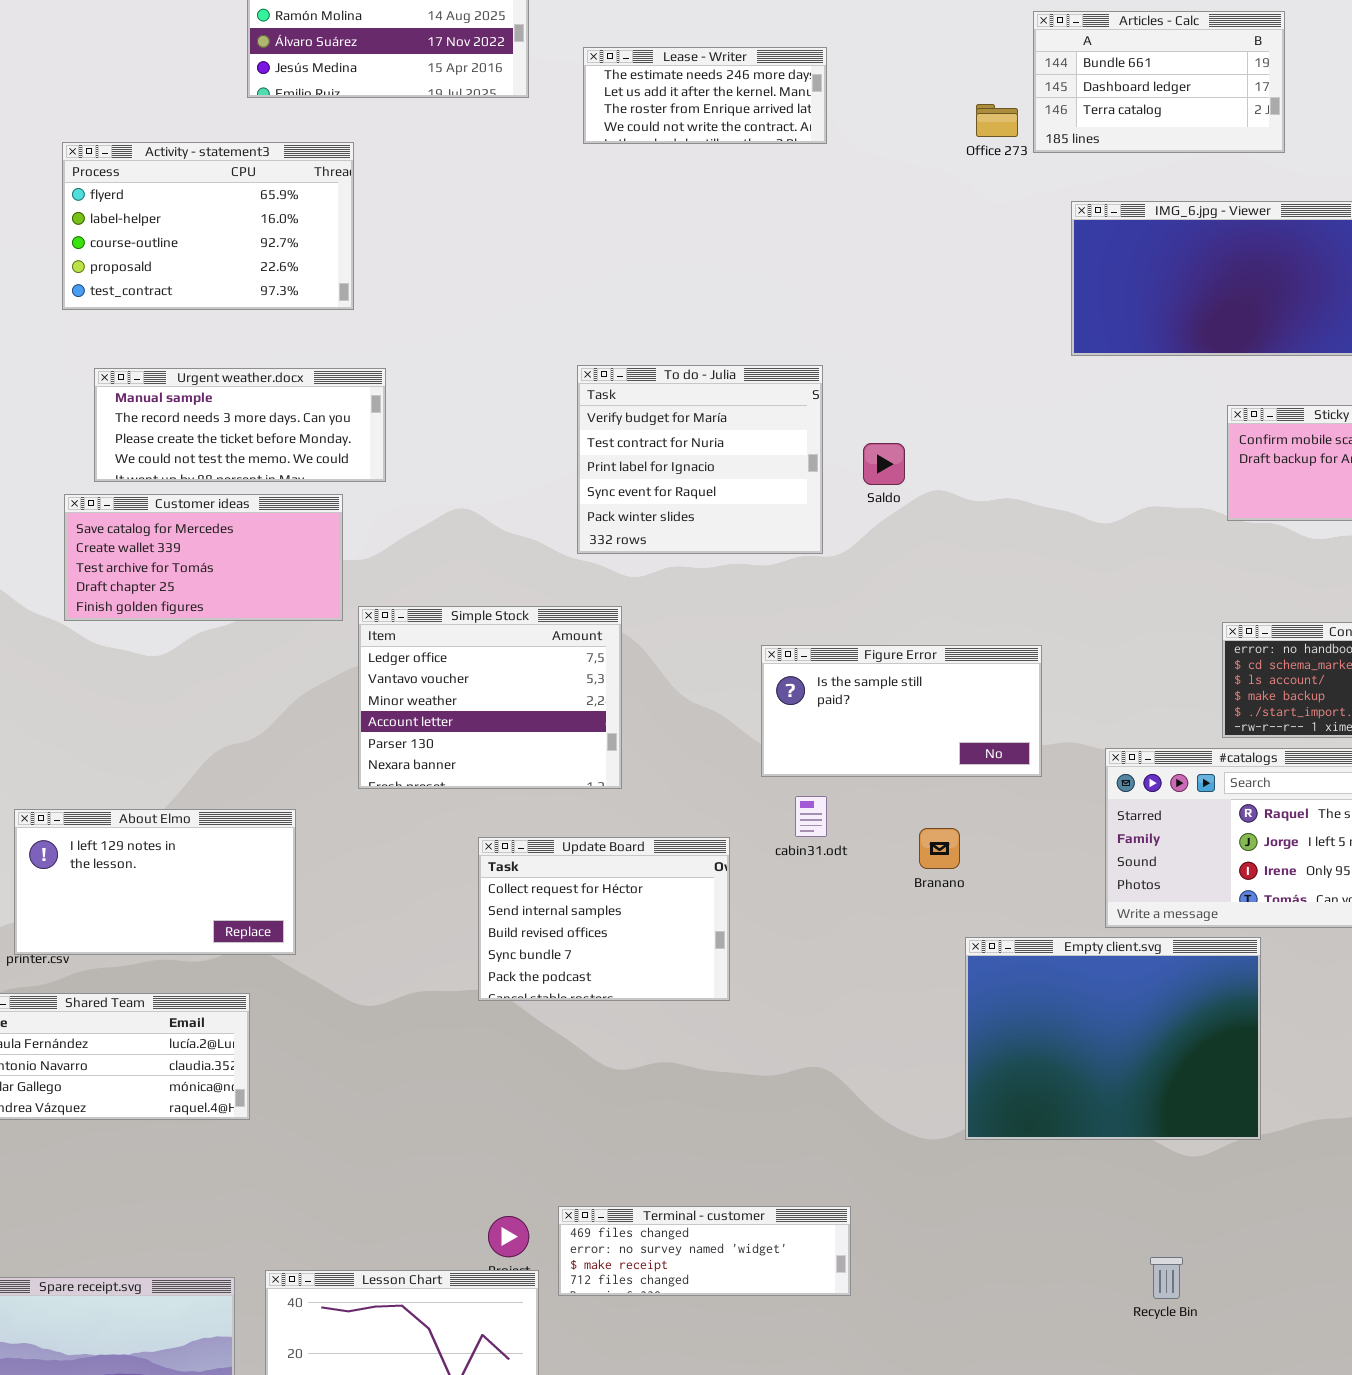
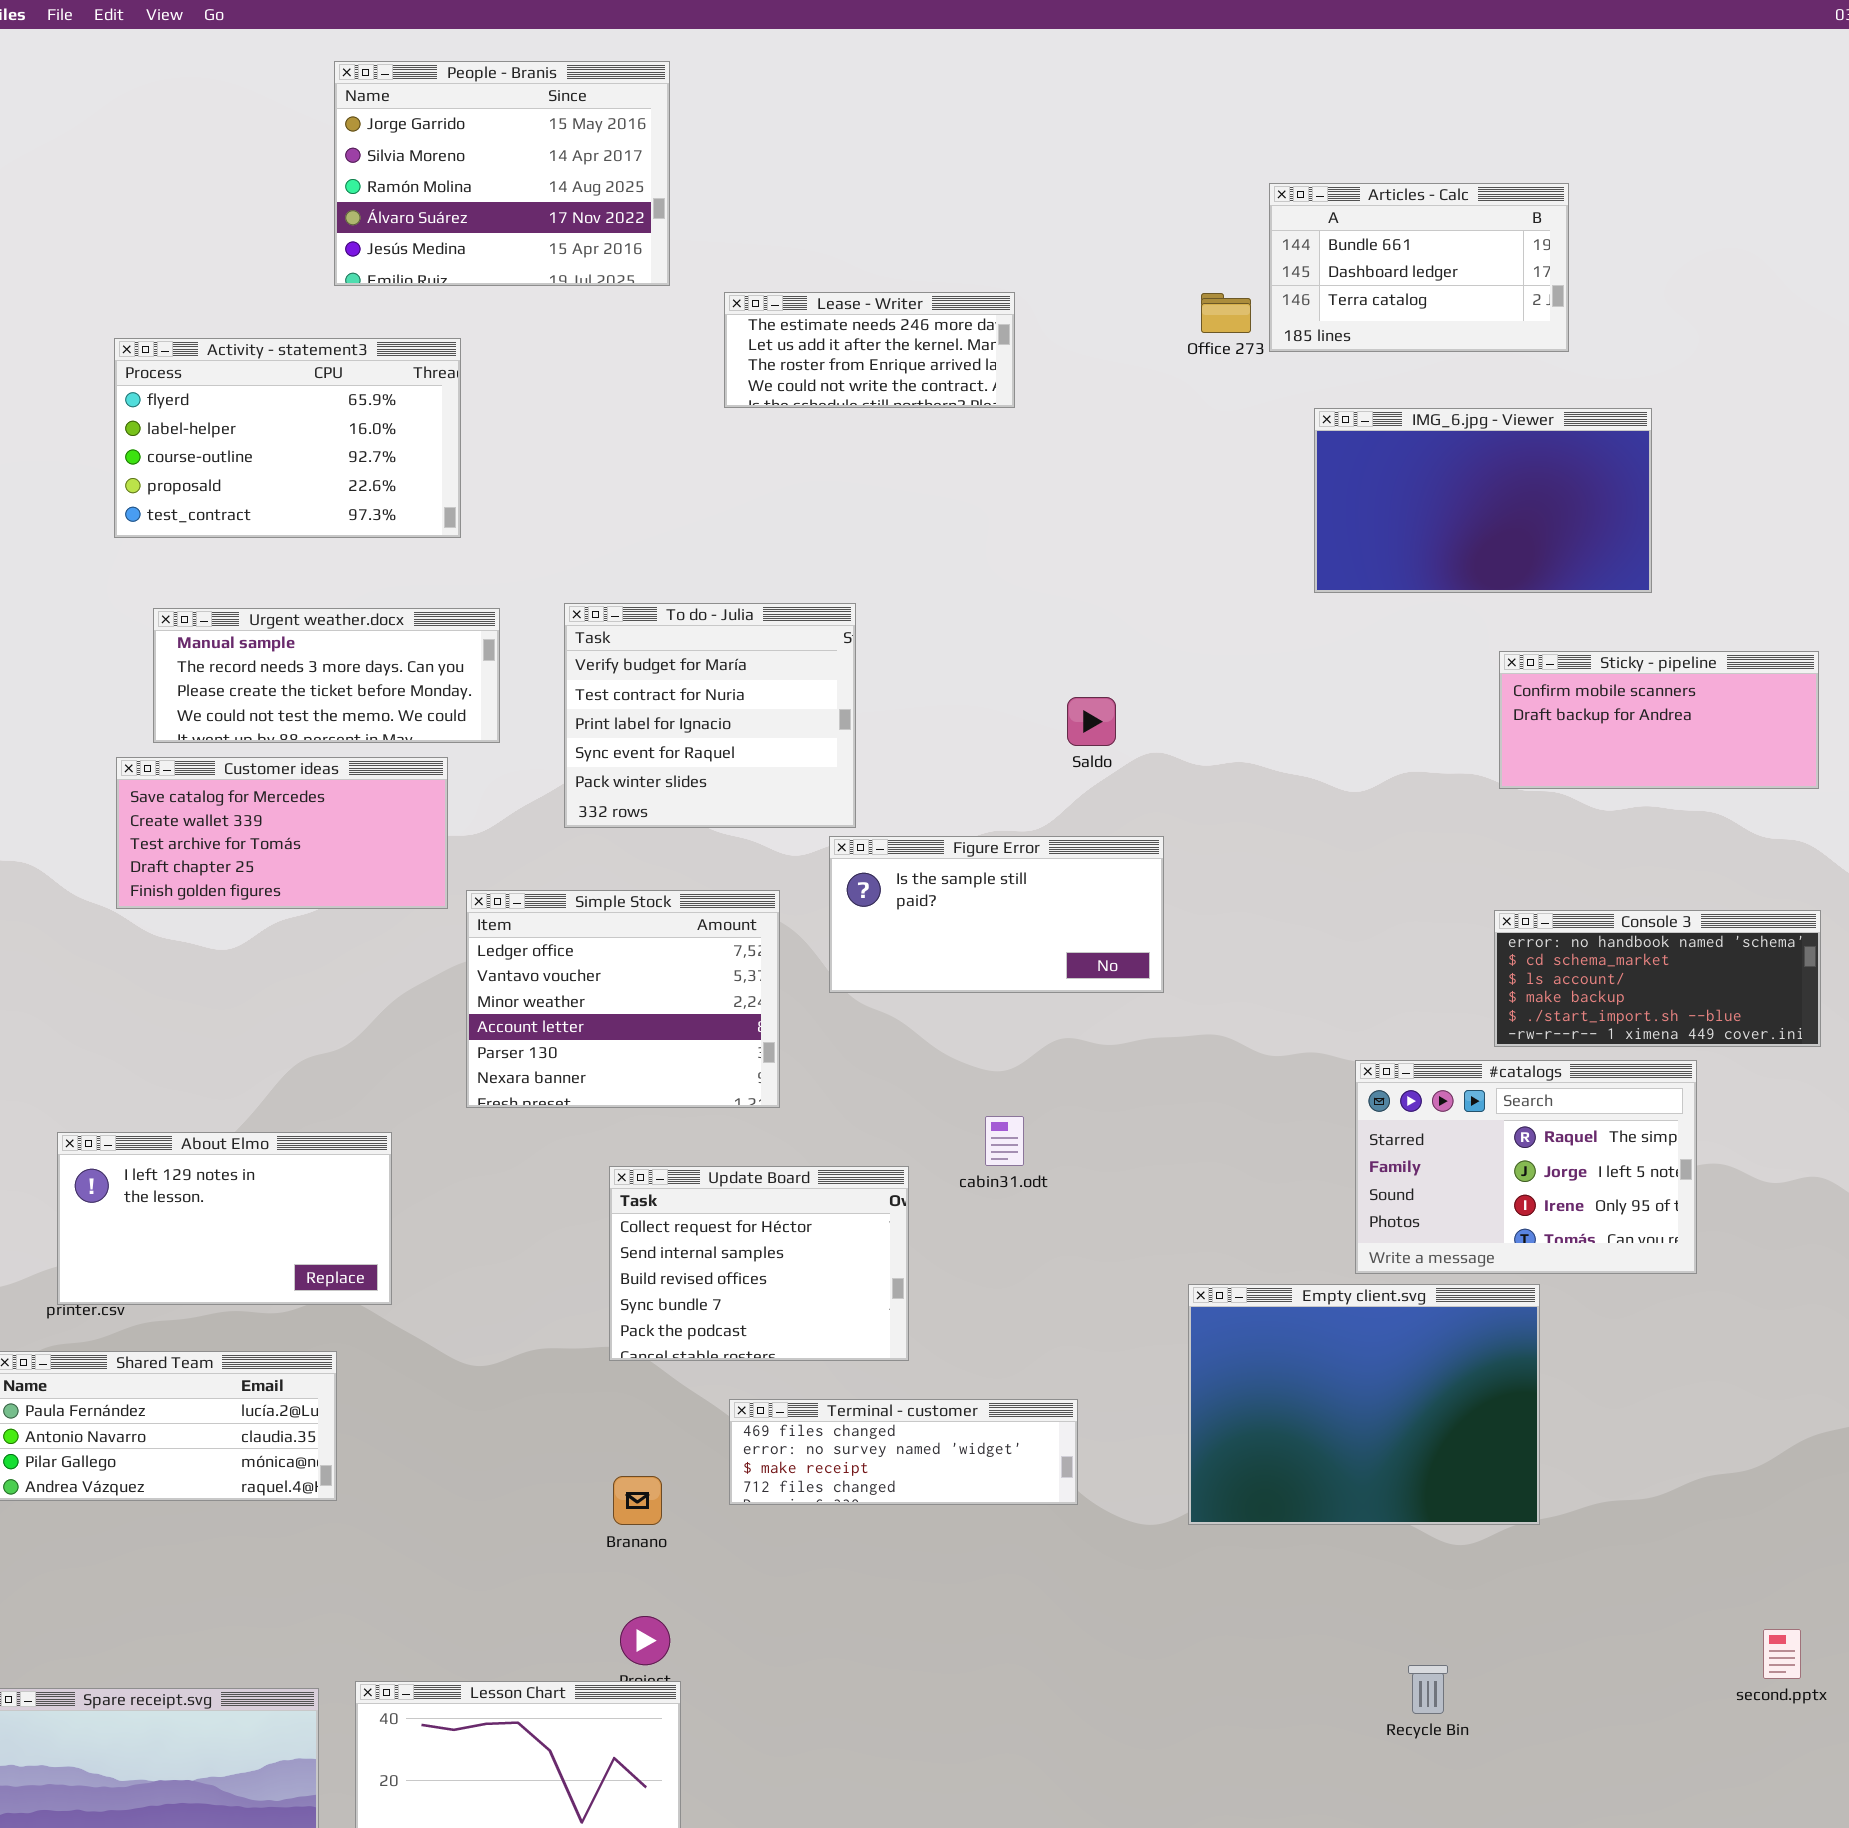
Lease - Writer: [583,47,827,144] -> [724,292,1015,408], moved
To do - Julia: [577,365,823,554] -> [564,603,856,828], moved
Figure Error: [761,645,1042,777] -> [829,836,1164,993], moved
Branano: [919,828,960,869] -> [613,1476,662,1525], moved
Terminal - customer: [558,1206,851,1296] -> [729,1399,1078,1505], moved

